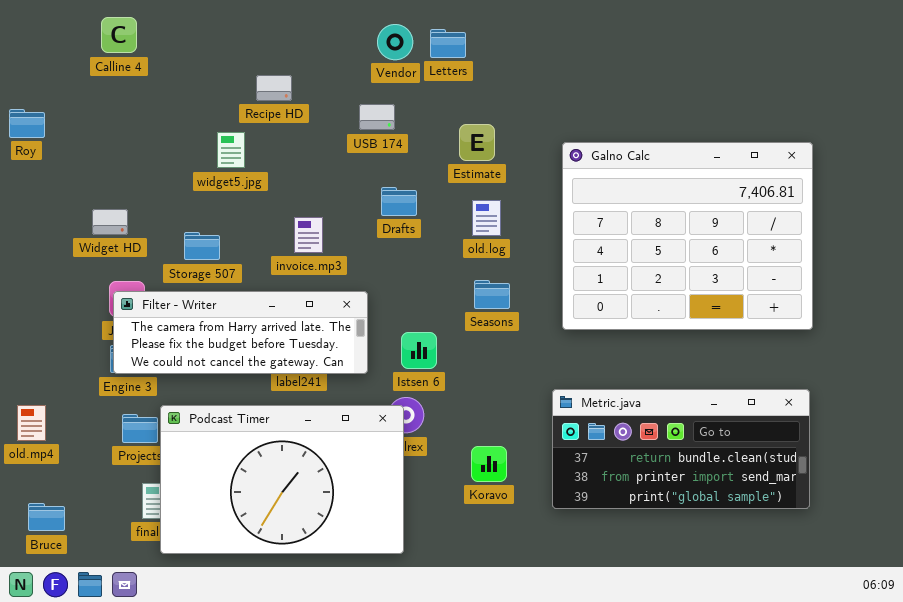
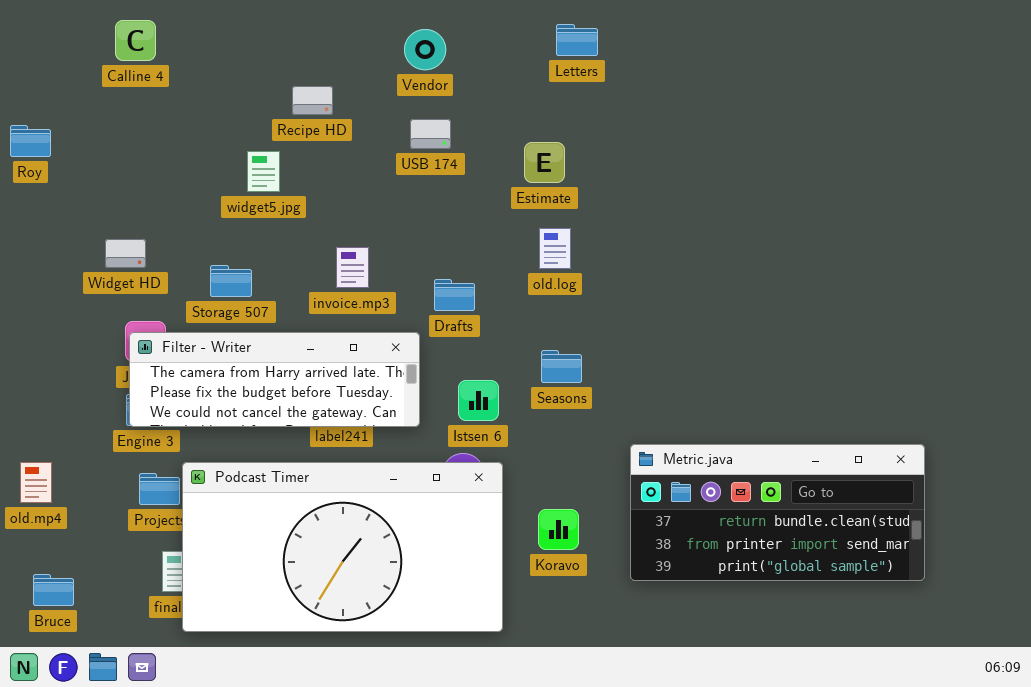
Vendor: [377,24,413,60] -> [404,29,446,70], moved
Letters: [430,29,466,58] -> [556,24,598,56], moved
Galno Calc: [562,142,813,330] -> none, closed
Drafts: [381,187,417,216] -> [434,279,475,311], moved
Seasons: [474,280,510,309] -> [541,350,582,383], moved
Podcast Timer: [160,405,404,554] -> [182,462,503,632], resized

